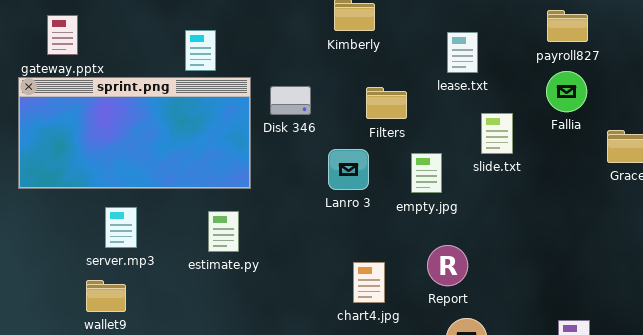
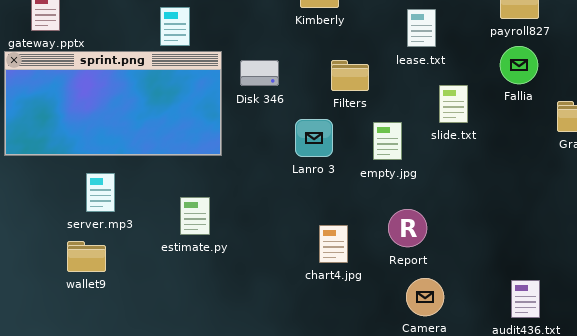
estimate.py: [208,211,239,252] -> [180,197,210,235], moved

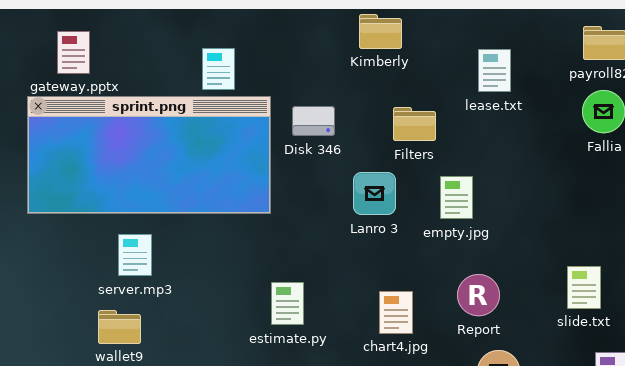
slide.txt: [439,85,468,123] -> [567,266,601,309], moved
estimate.py: [180,197,210,235] -> [271,282,304,325], moved

